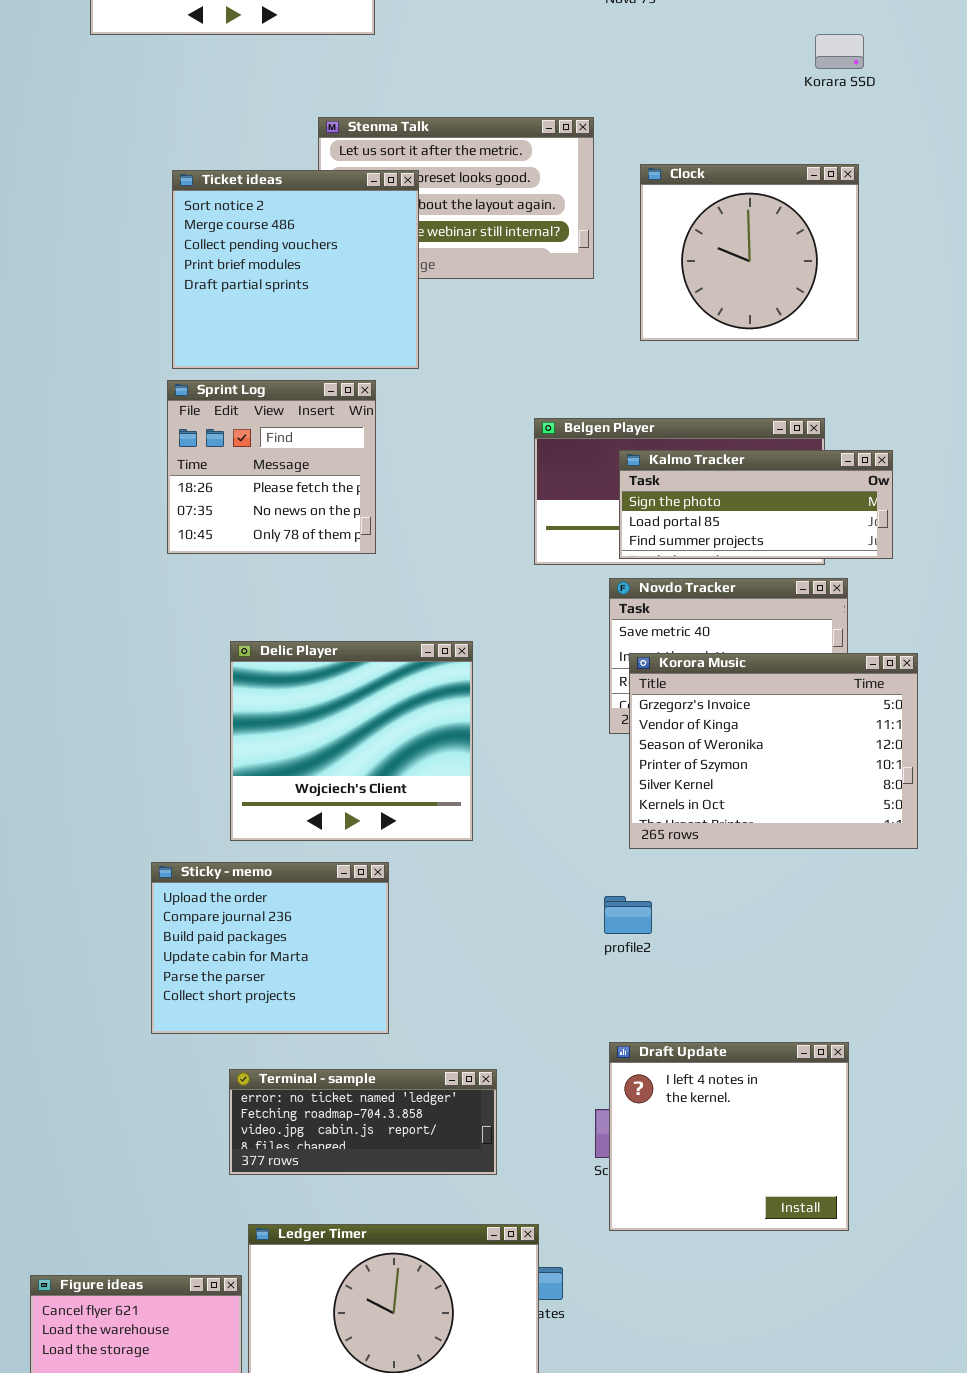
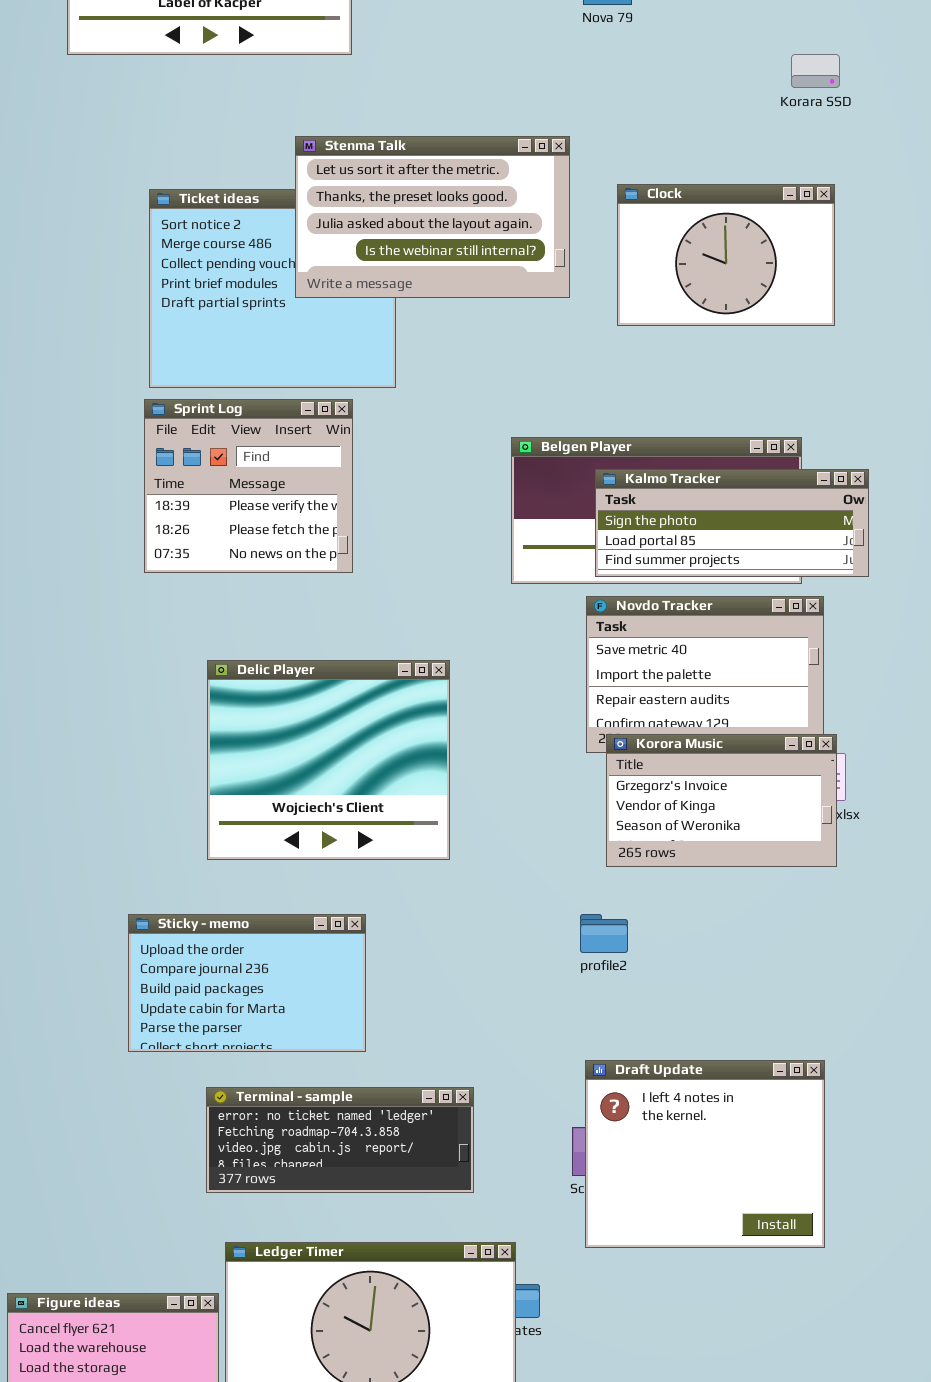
Stenma Talk: [318,117,594,279] -> [295,136,570,298], raised
Clock: [640,164,859,341] -> [617,184,835,326], resized
Sprint Log: [167,380,376,554] -> [144,399,353,573], scrolled up 1 row
Korora Music: [629,653,918,849] -> [606,734,837,867], resized
Sticky - memo: [151,862,389,1034] -> [128,914,366,1052], resized

